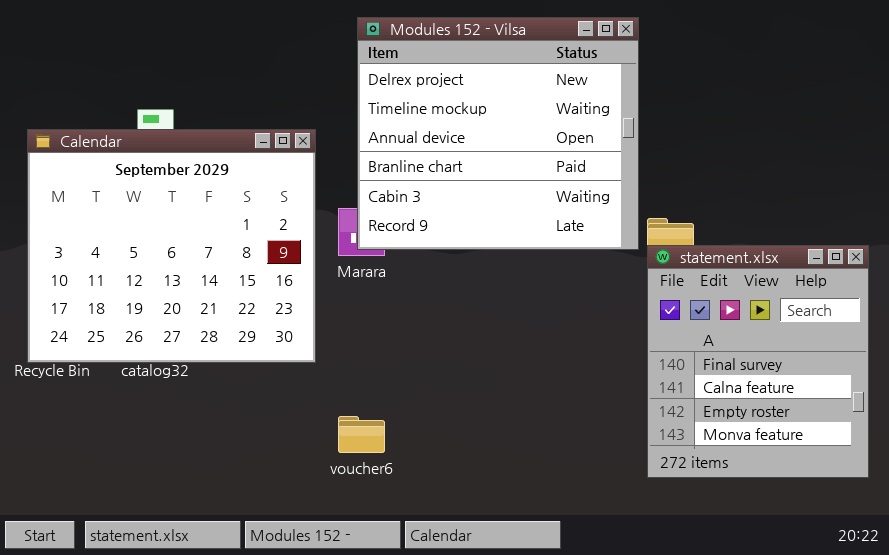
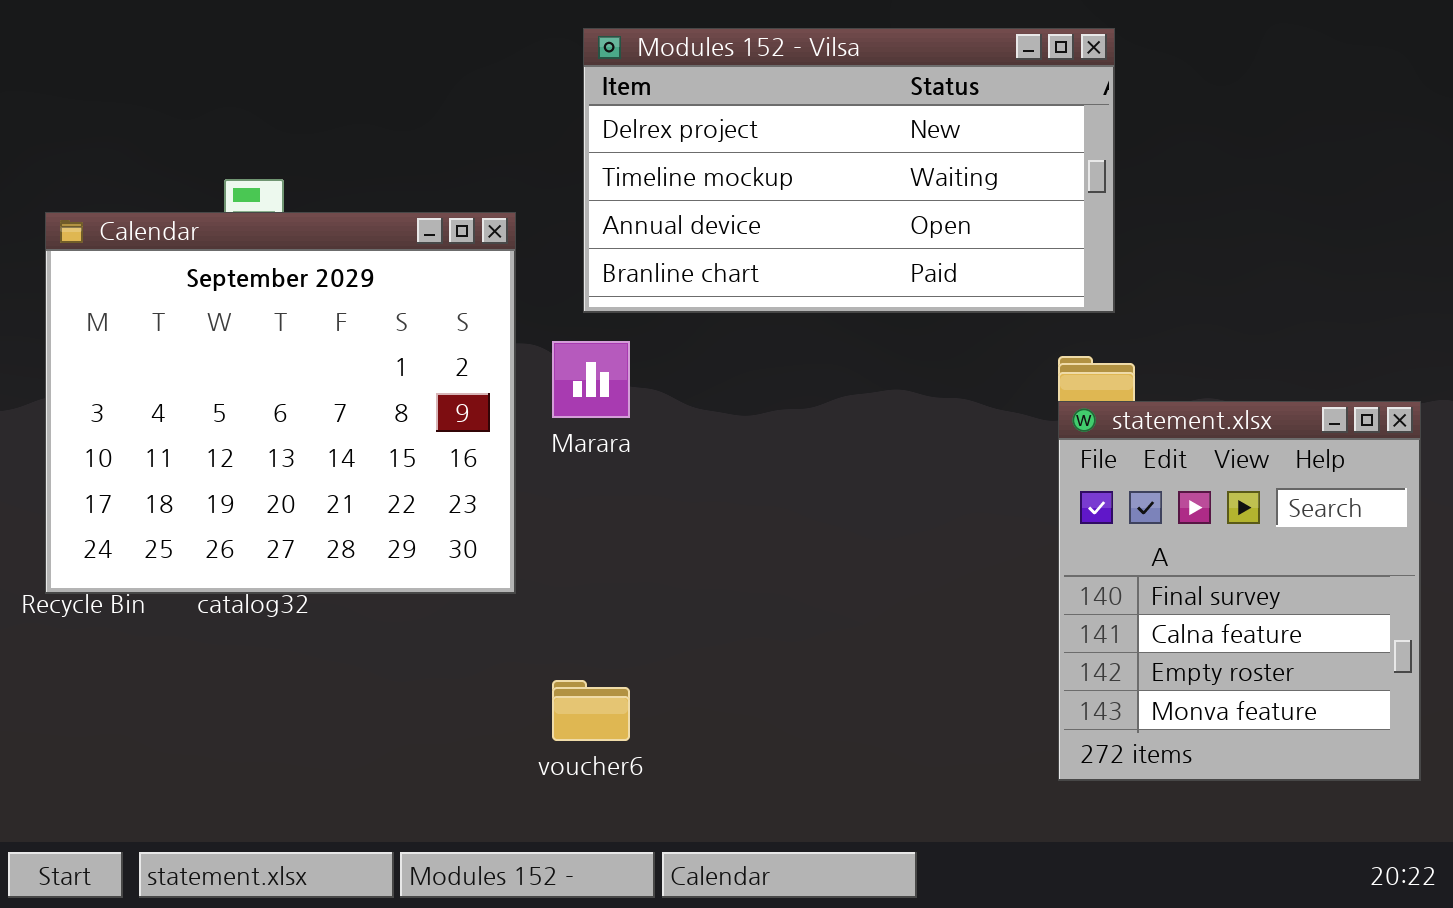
Modules 152 - Vilsa: [357,17,639,250] -> [583,28,1115,313], resized

